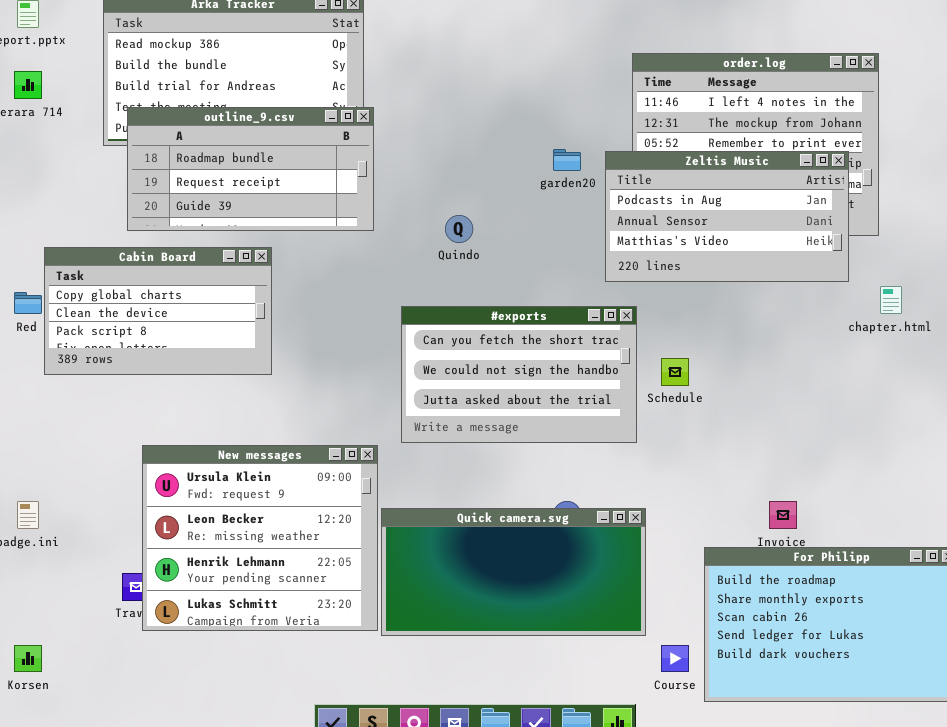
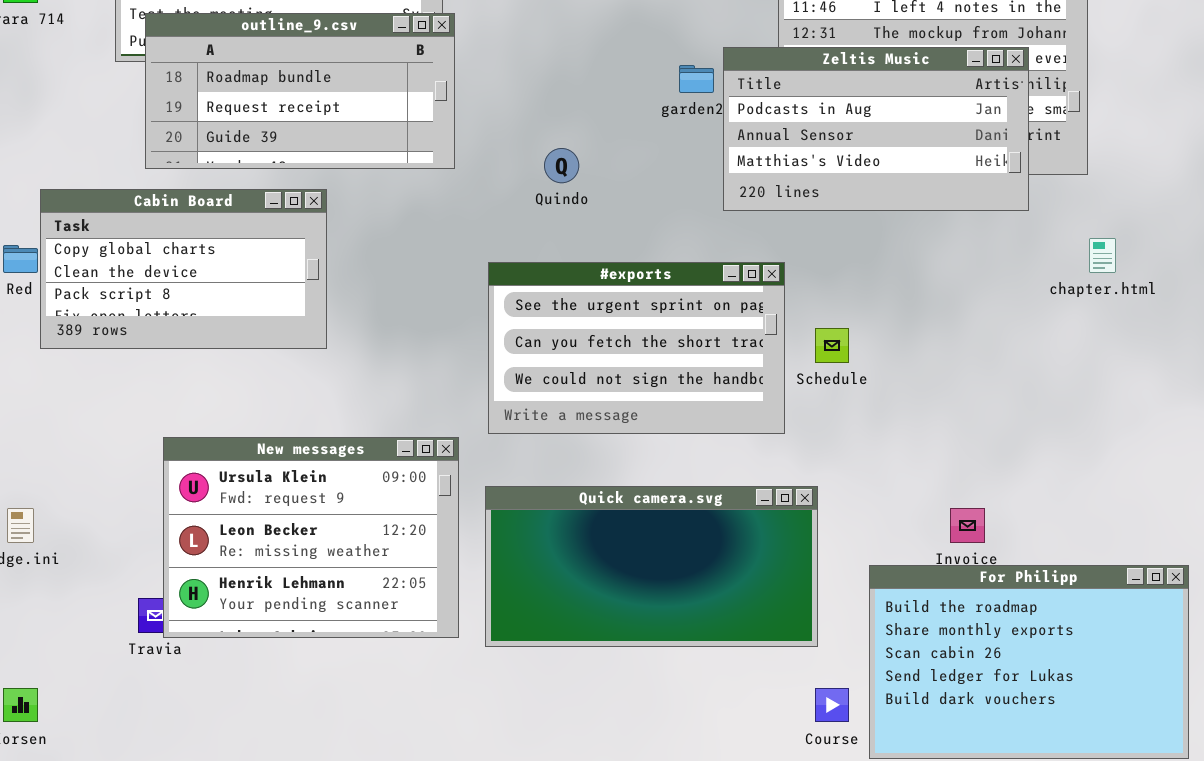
Zeltis Music: [605,151,849,282] -> [723,47,1029,211], moved
#exports: [401,306,637,443] -> [488,262,785,434], scrolled up 1 row
New messages: [142,445,378,631] -> [163,437,459,638], resized
Quick camera.svg: [381,508,646,636] -> [485,486,818,647], moved

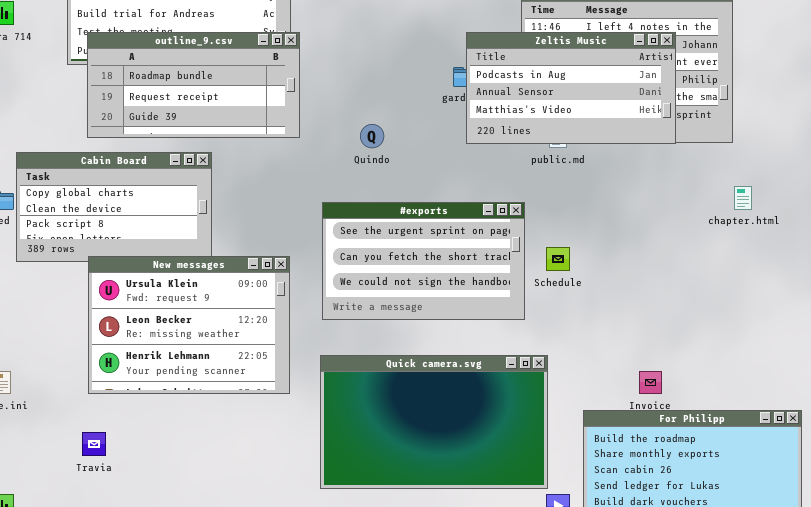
Zeltis Music: [723,47,1029,211] -> [466,32,676,144], moved
New messages: [163,437,459,638] -> [88,256,290,394], moved
Quick camera.svg: [485,486,818,647] -> [320,355,548,489], resized

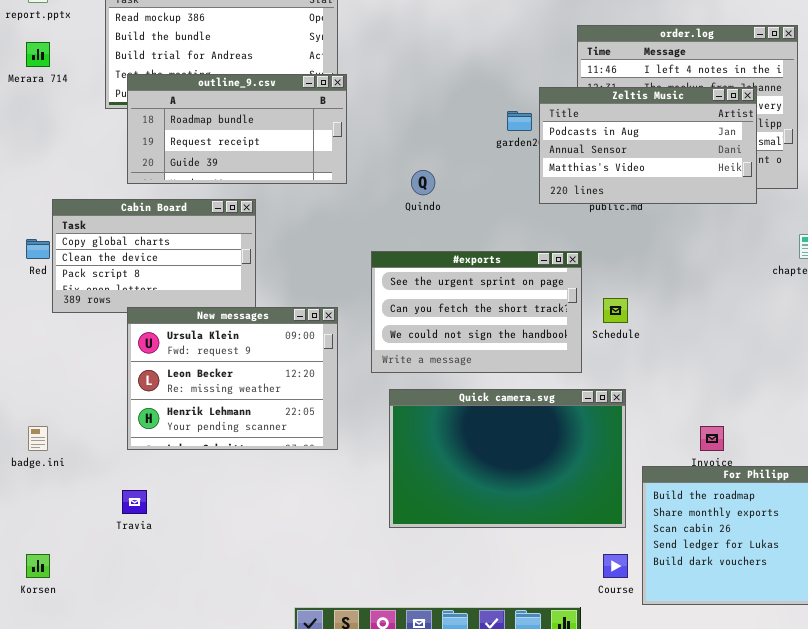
Zeltis Music: [466,32,676,144] -> [539,87,757,204], moved
Quick camera.svg: [320,355,548,489] -> [389,389,626,528], moved

